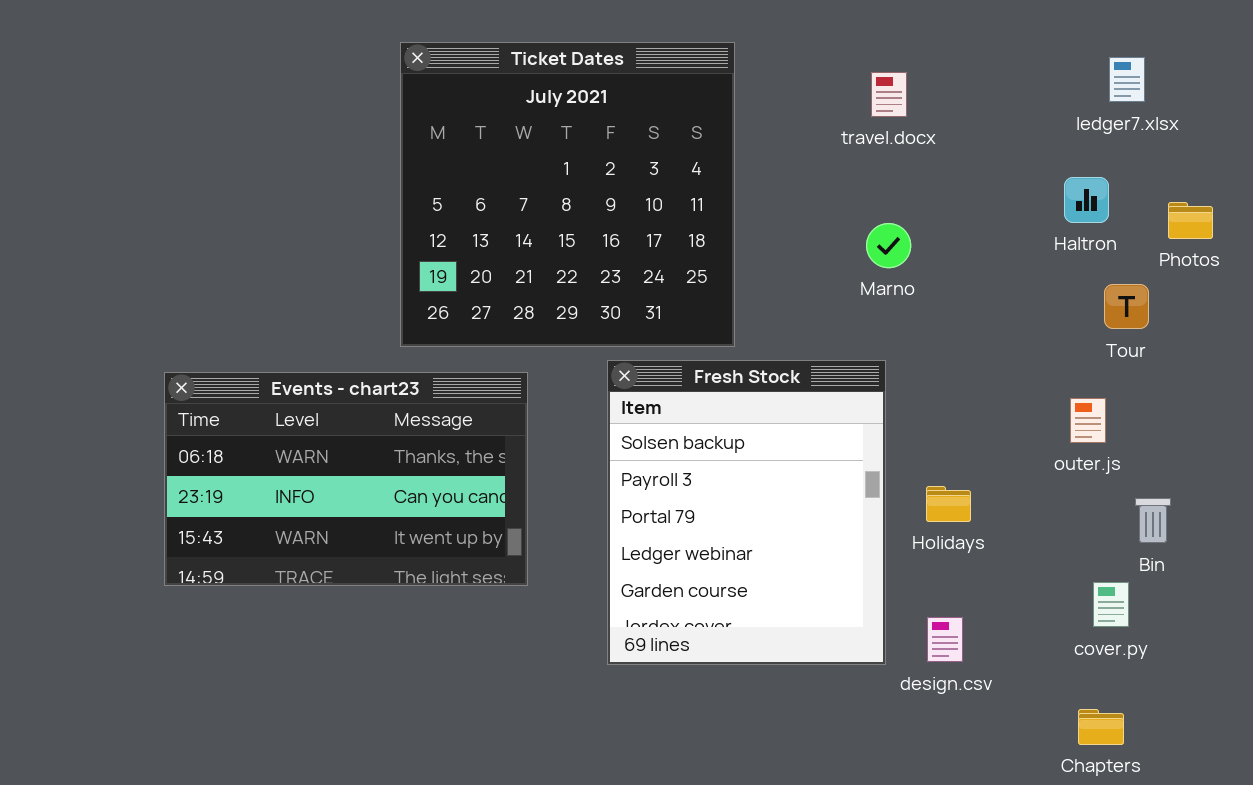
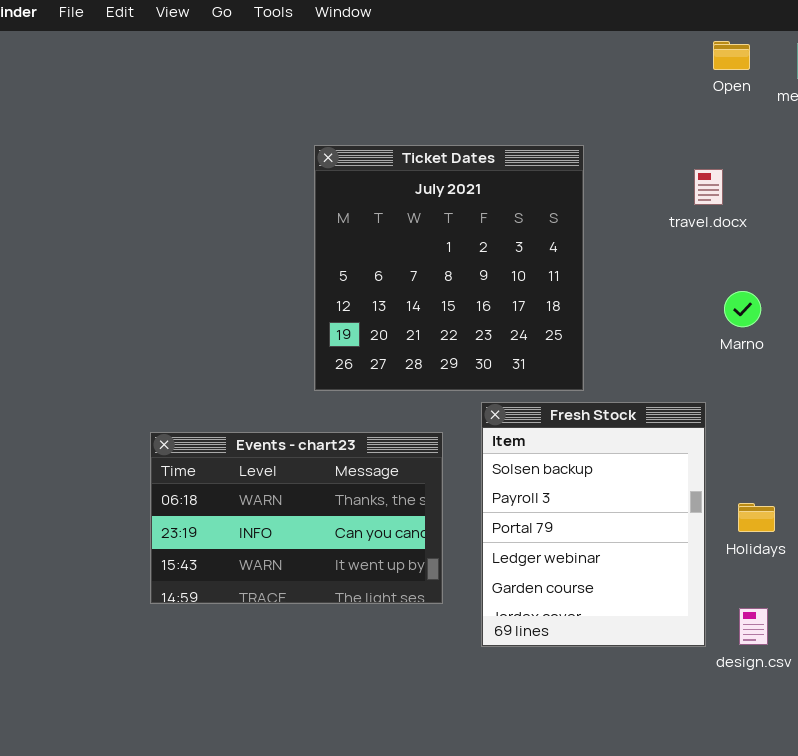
Marno: [866,223,911,268] -> [724,291,761,327], moved
Events - chart23: [164,372,528,586] -> [150,432,443,604], moved

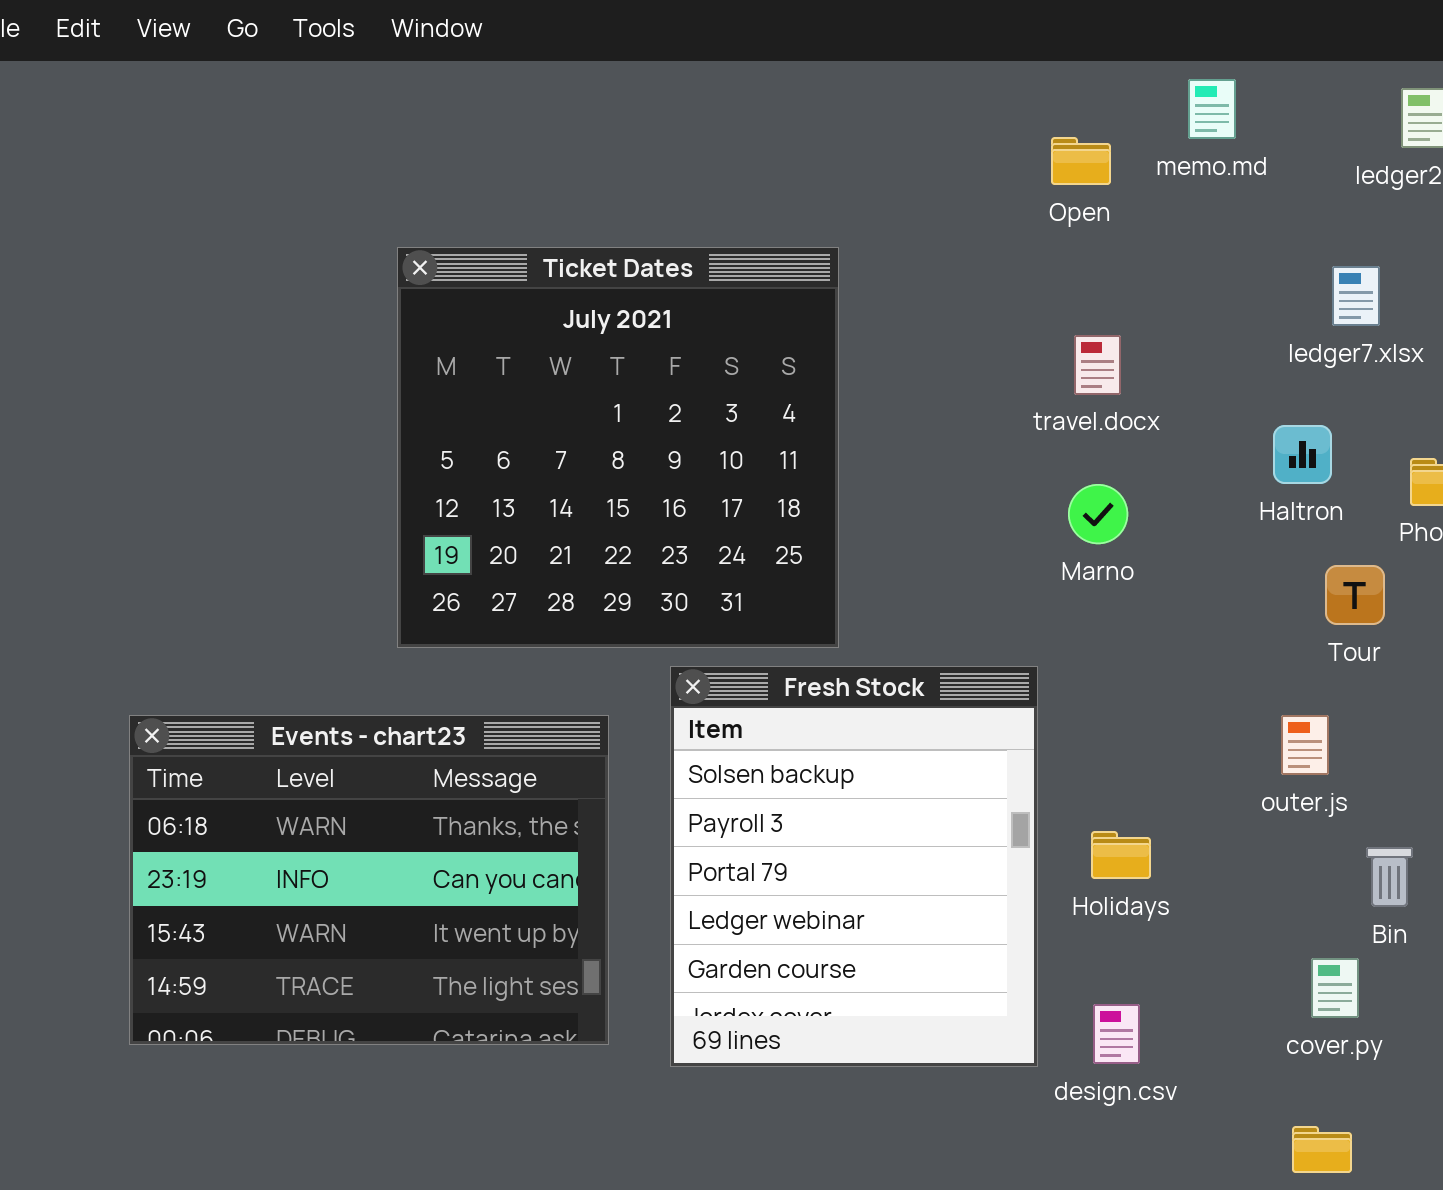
Open: [713,41,750,70] -> [1051,137,1111,185], moved
travel.docx: [694,169,723,205] -> [1074,335,1121,395], moved
Events - chart23: [150,432,443,604] -> [129,715,609,1045], resized

